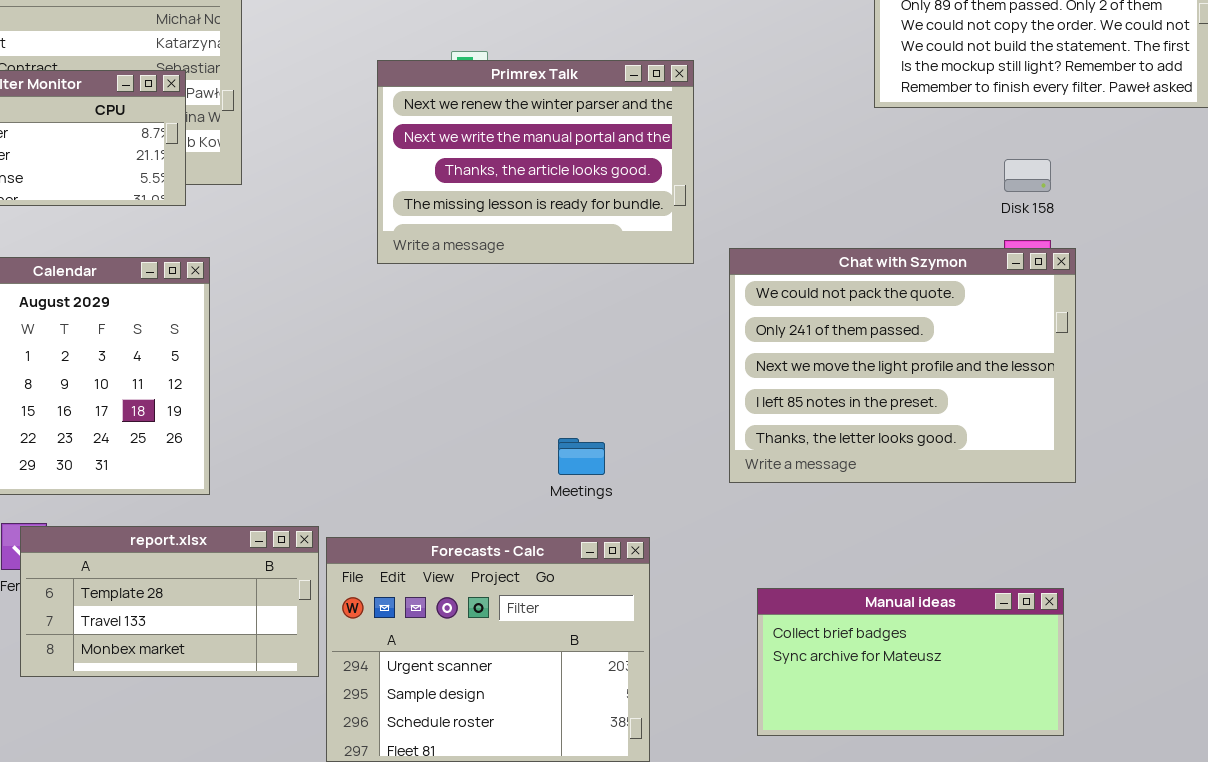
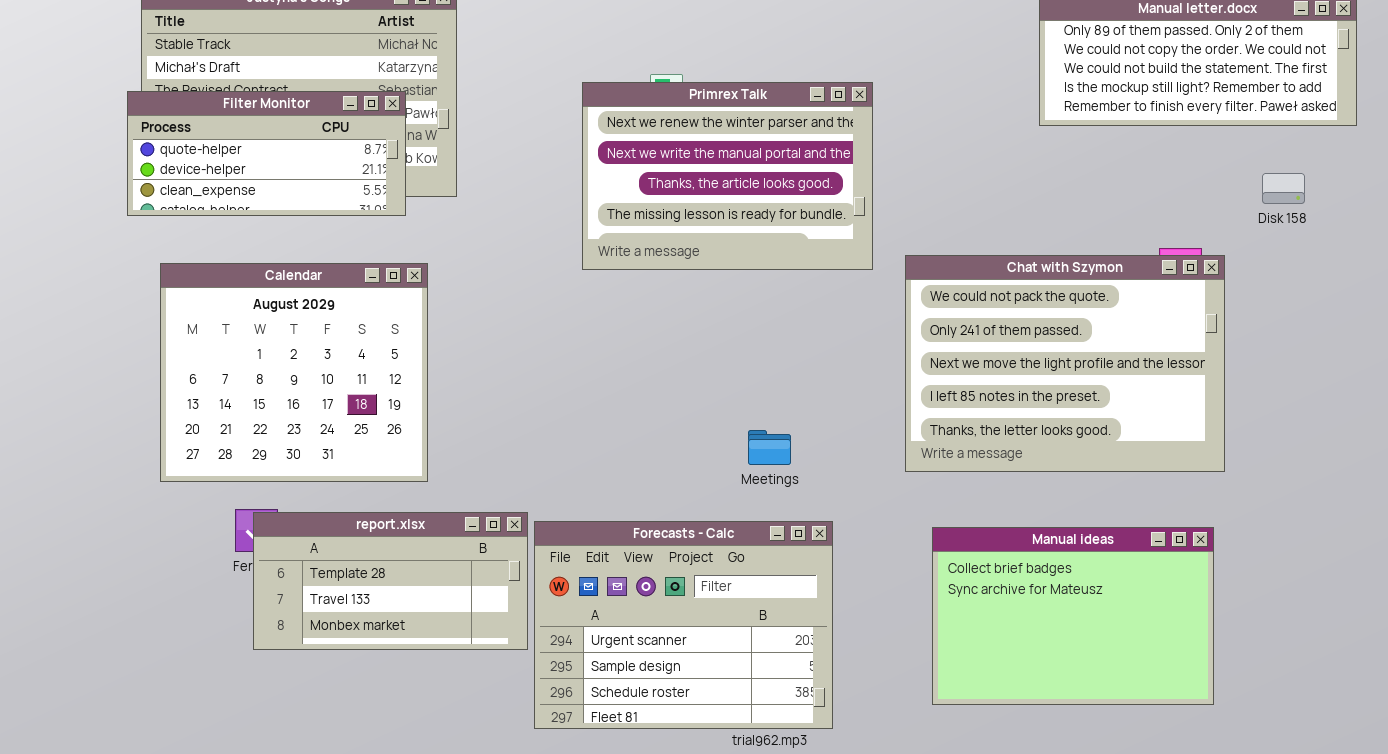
Disk 158: [1004,159,1051,192] -> [1262,173,1305,204], moved
Manual ideas: [757,588,1064,736] -> [932,527,1214,705], resized

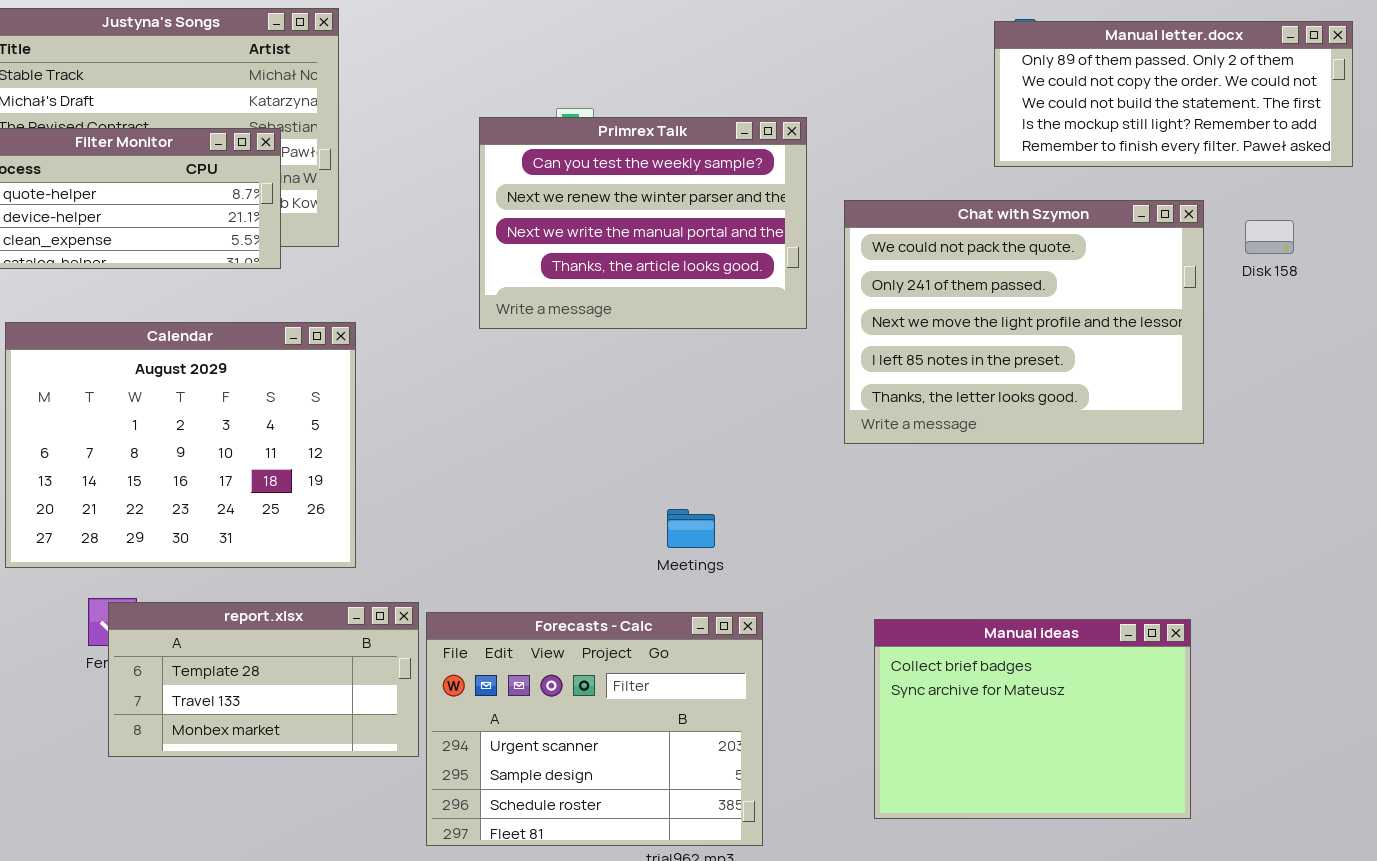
Primrex Talk: [582,82,873,270] -> [479,117,807,329], scrolled up 1 row
Chat with Szymon: [905,255,1225,472] -> [844,200,1204,444], moved
Calendar: [160,263,428,482] -> [5,322,356,568], resized

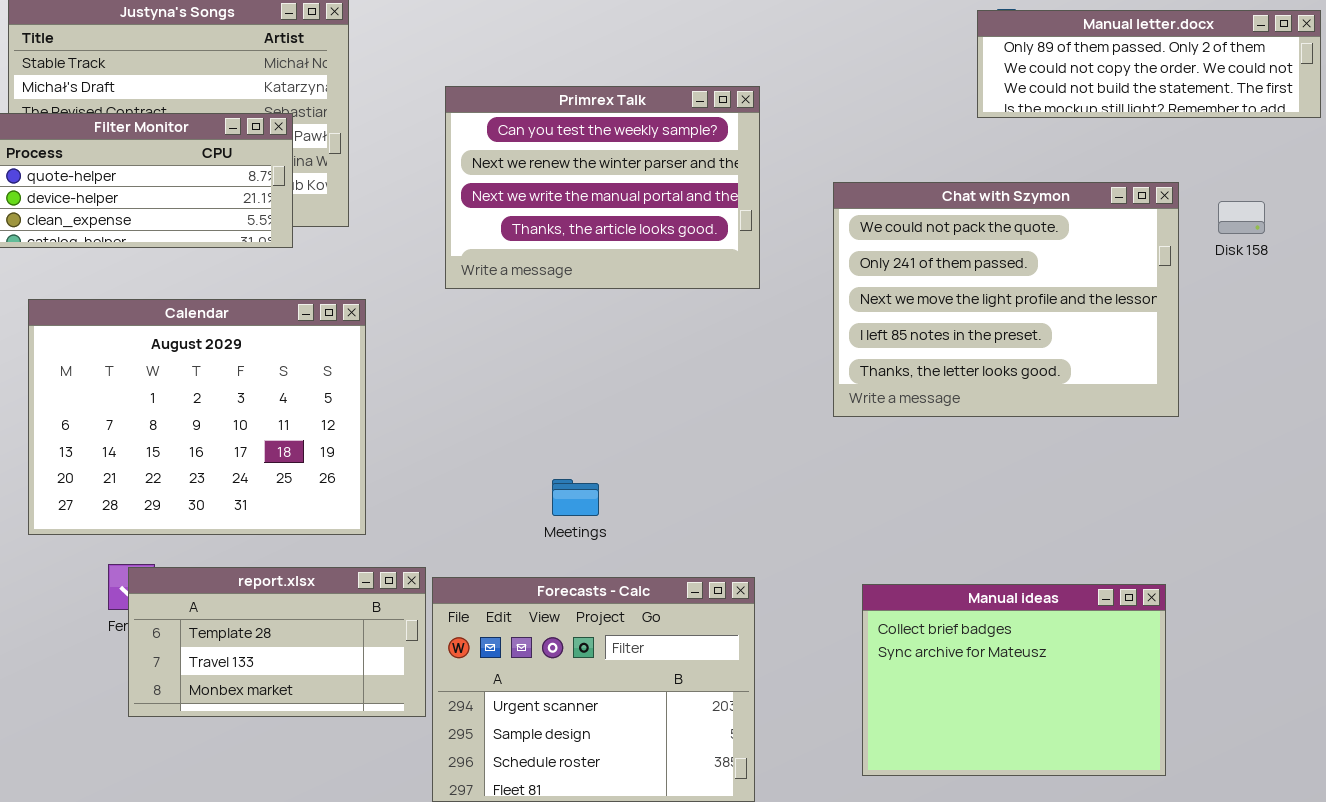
Manual letter.docx: [994,21,1353,167] -> [977,10,1321,118], resized
Primrex Talk: [479,117,807,329] -> [445,86,760,289], moved
Meetings: [667,509,715,548] -> [552,479,599,516], moved

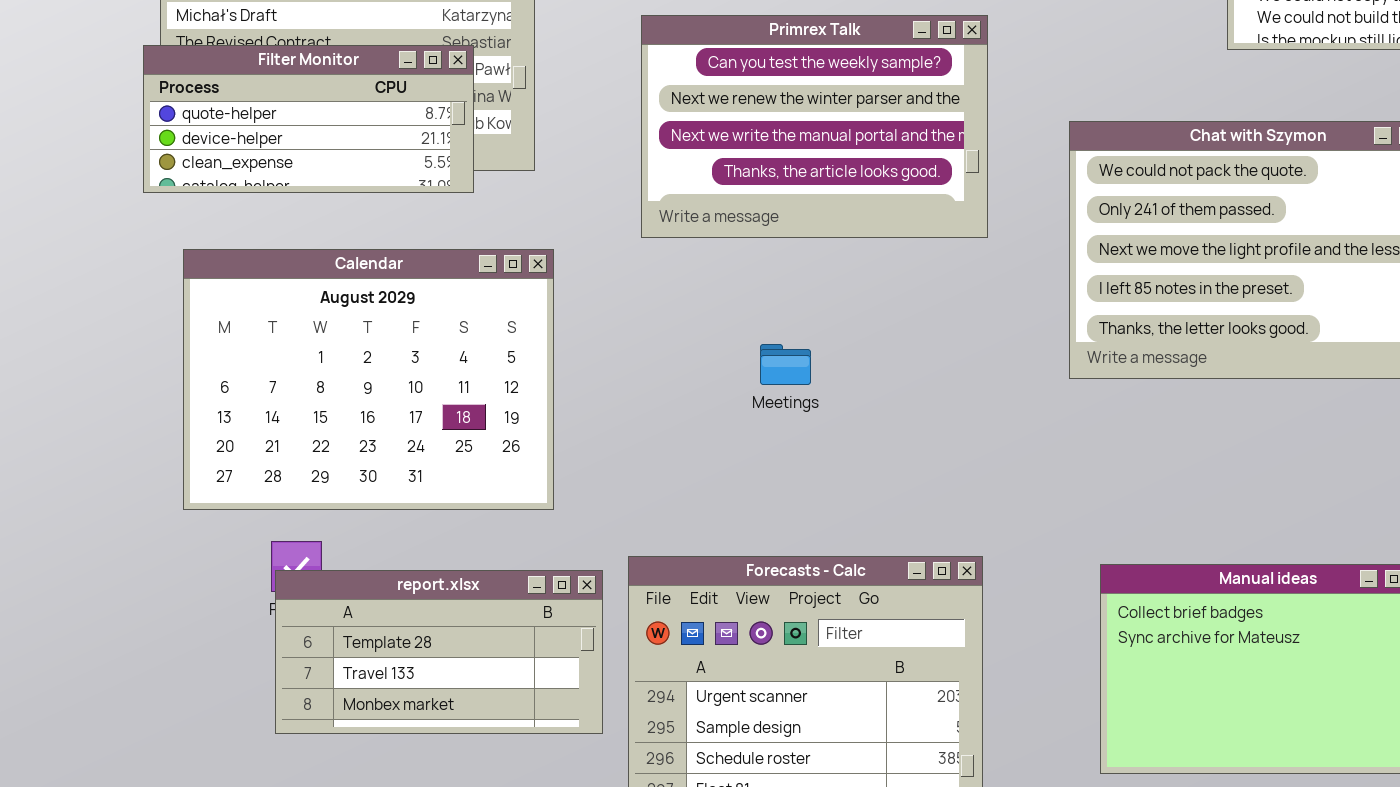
Meetings: [552,479,599,516] -> [760,344,811,385], moved
report.xlsx: [128,567,426,717] -> [275,570,603,734], moved

